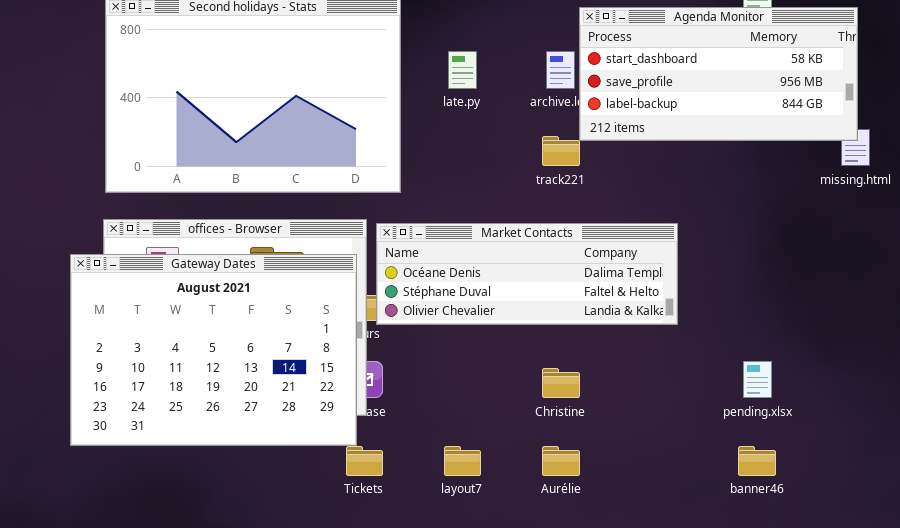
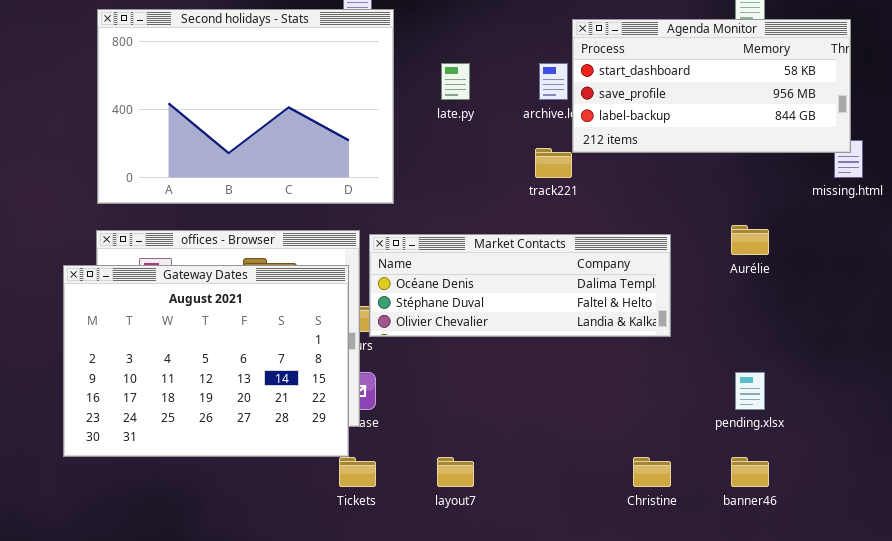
Christine: [542,368,580,398] -> [633,457,671,487], moved
Aurélie: [542,446,580,476] -> [731,225,769,255], moved

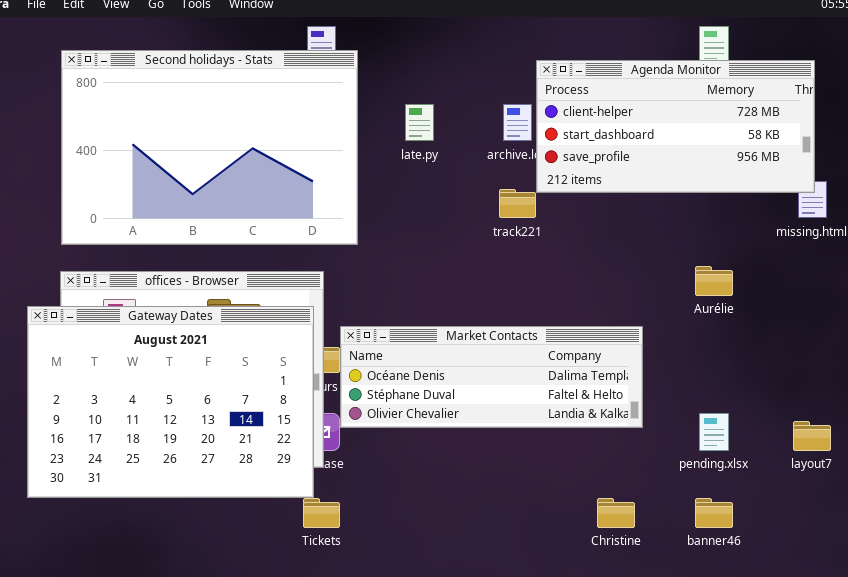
Agenda Monitor: [572,19,851,153] -> [536,60,815,193], scrolled up 1 row
Market Contacts: [369,234,671,337] -> [340,326,643,428], moved
layout7: [437,457,474,487] -> [793,421,831,451], moved

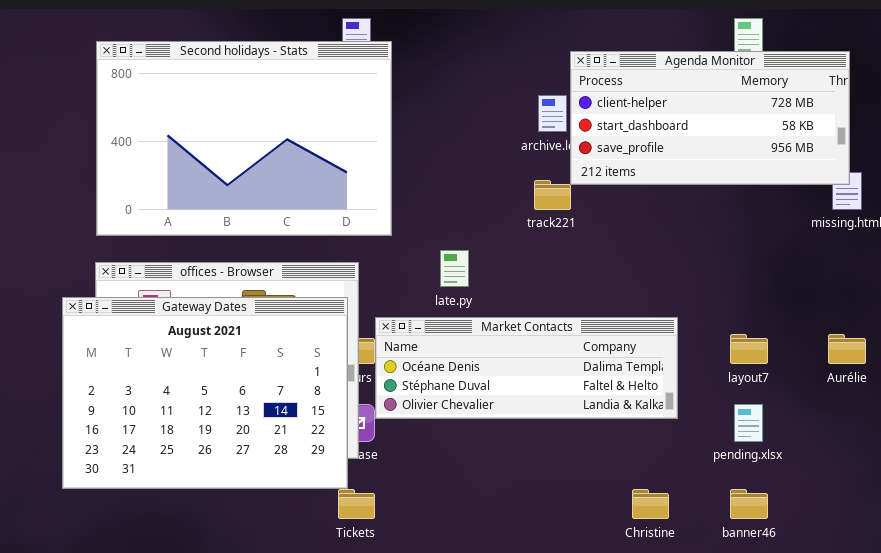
late.py: [405,104,434,141] -> [440,250,469,287], moved
Aurélie: [695,266,733,296] -> [828,334,866,364], moved
layout7: [793,421,831,451] -> [730,334,768,364], moved

